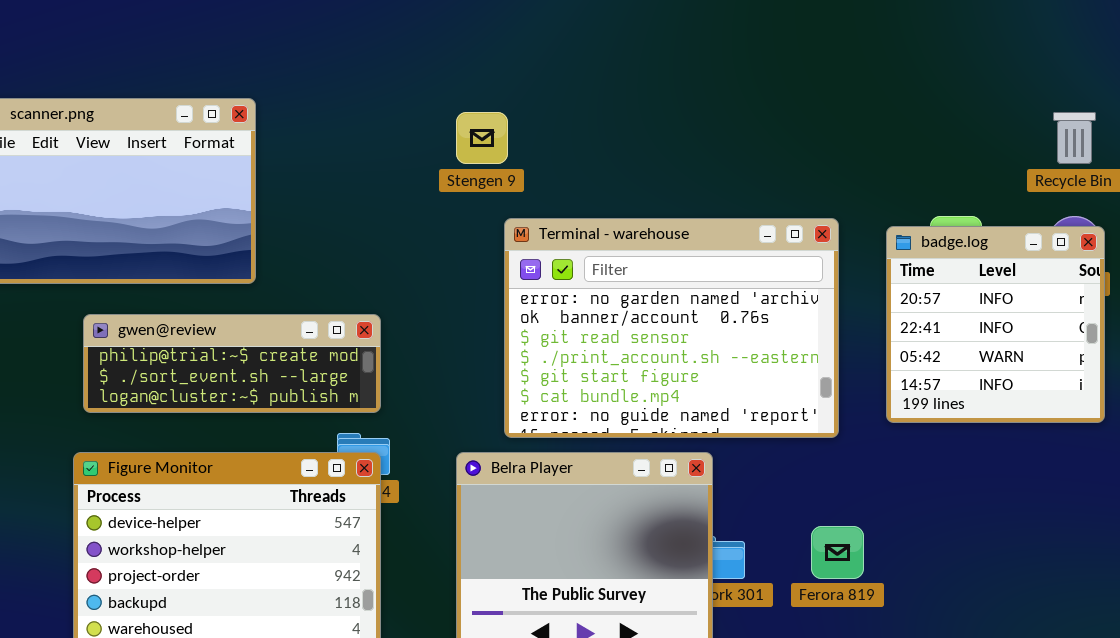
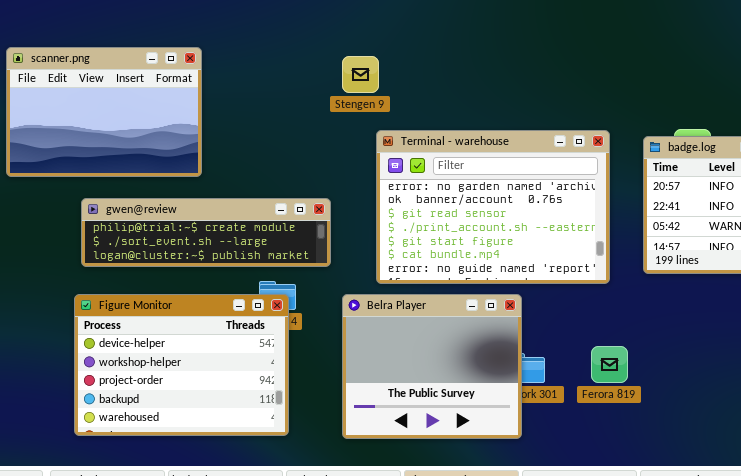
gwen@review: [83,314,381,413] -> [81,198,331,267], resized

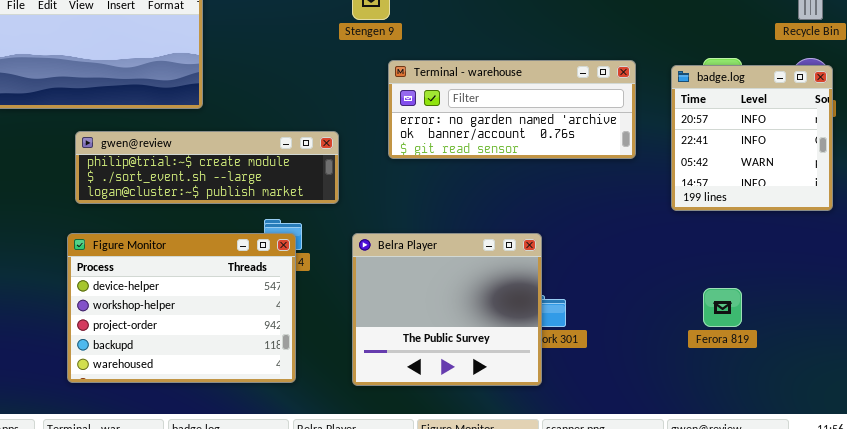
Terminal - warehouse: [376,130,610,284] -> [388,60,636,159], resized
Ferora 819: [591,346,628,383] -> [703,288,742,327], moved

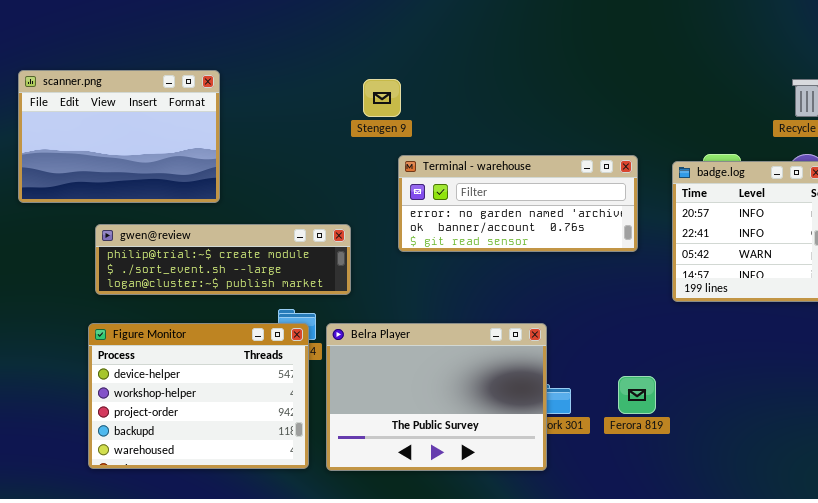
Belra Player: [352,233,542,386] -> [326,323,547,471], resized
Ferora 819: [703,288,742,327] -> [618,376,656,414], moved

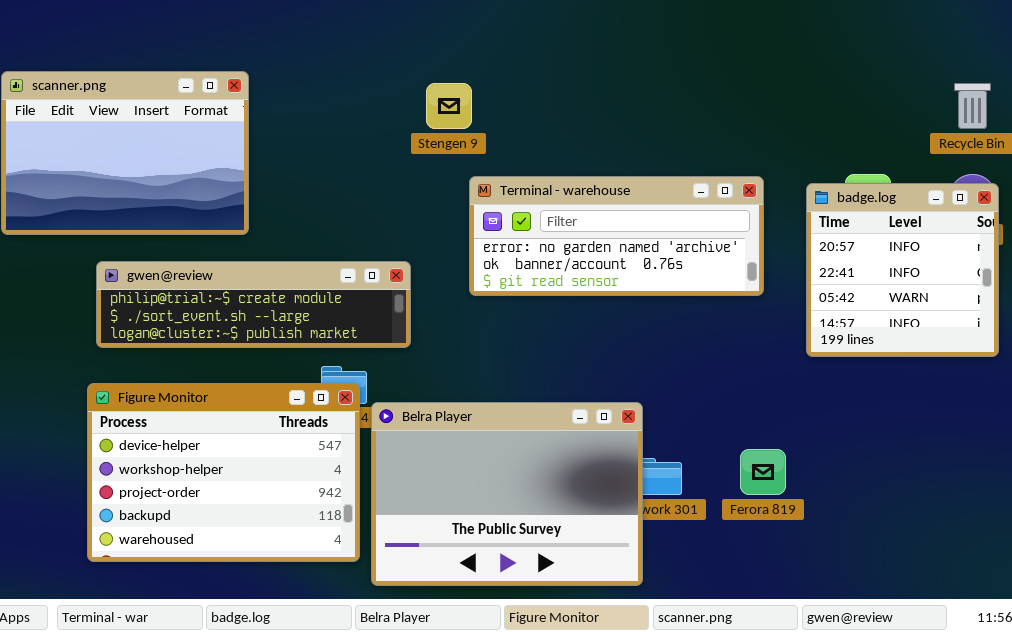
Belra Player: [326,323,547,471] -> [371,402,643,586], moved

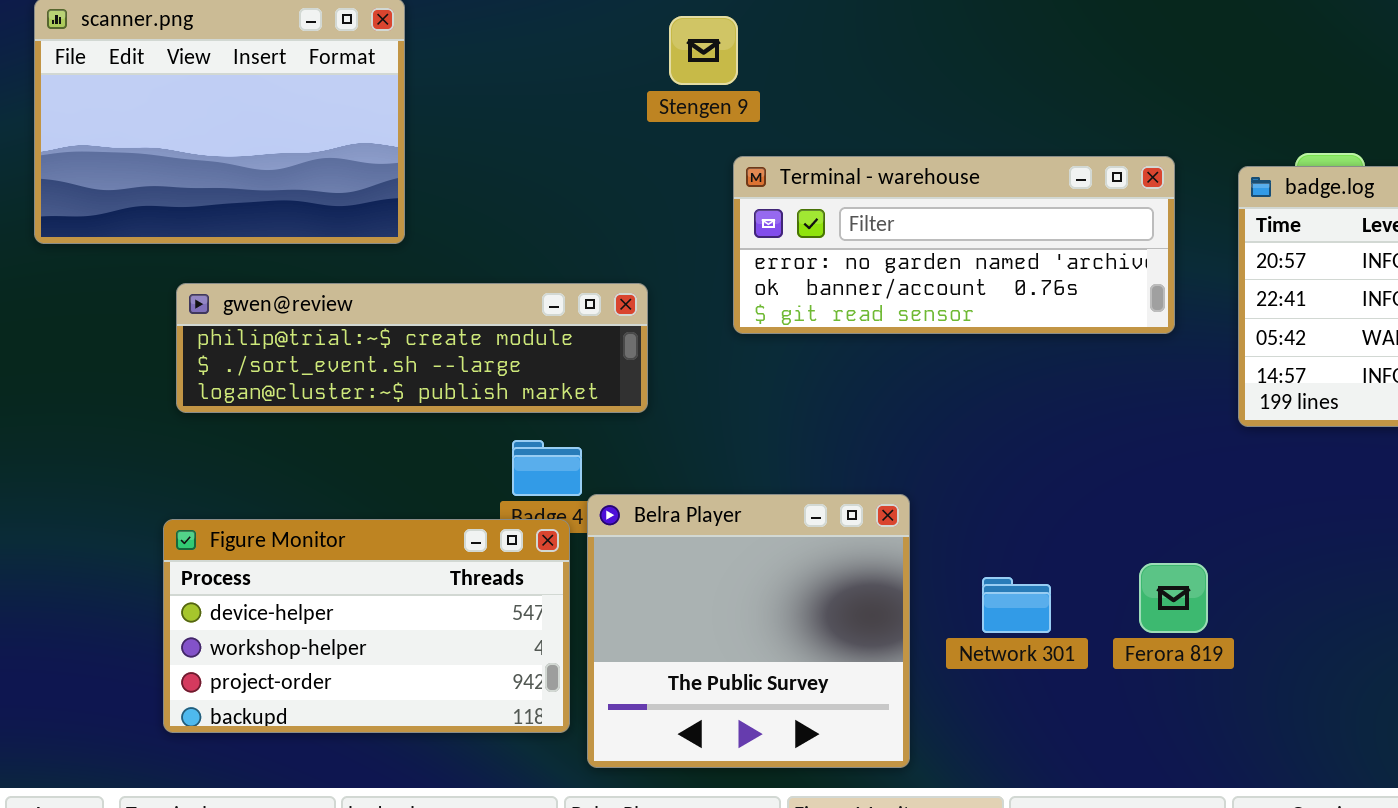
Figure Monitor: [87,383,360,562] -> [163,519,570,733], resized
Belra Player: [371,402,643,586] -> [587,494,910,768], resized

